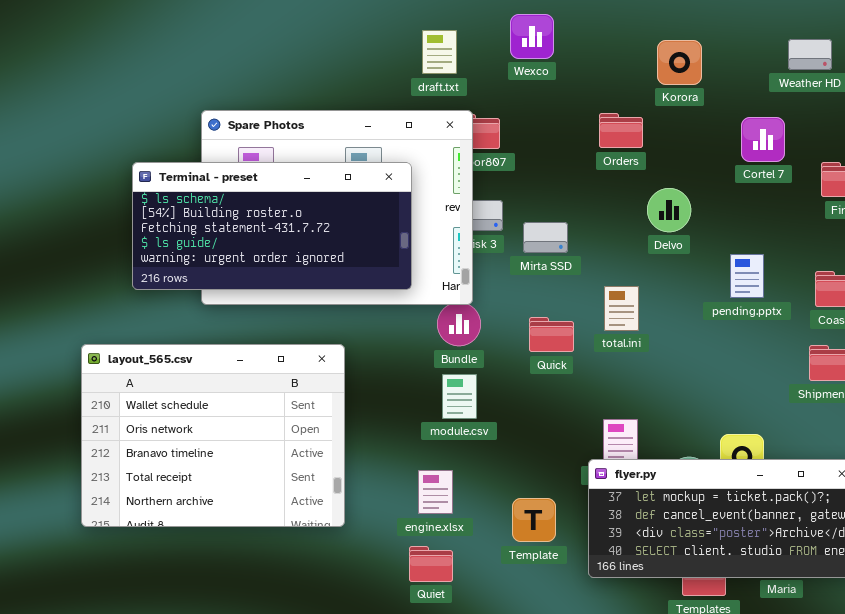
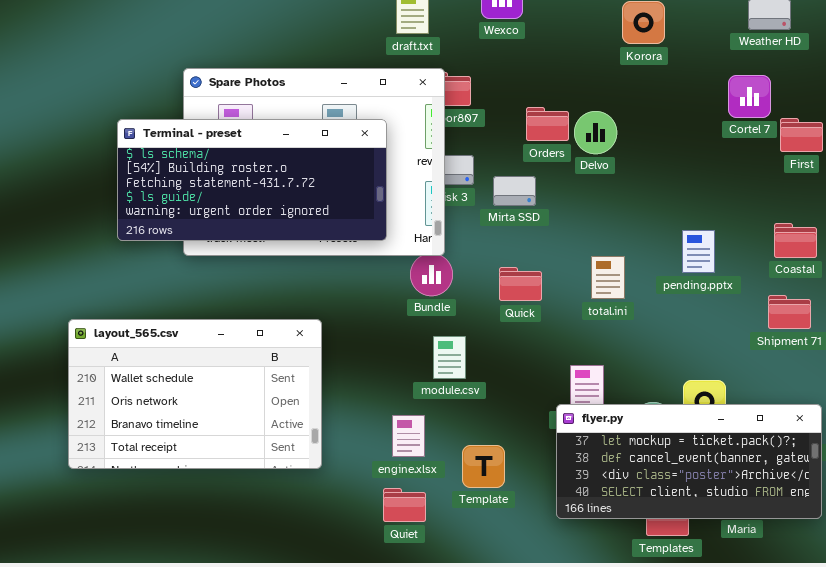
Orders: [599,113,643,148] -> [526,107,569,141], moved
Cortel 7: [741,117,785,162] -> [728,75,771,118], moved
Delvo: [647,188,691,232] -> [574,111,617,154], moved
pending.pptx: [730,254,764,298] -> [682,230,715,273], moved
total.ini: [604,286,639,331] -> [591,256,625,299], moved
layout_565.csv: [81,344,345,527] -> [68,319,322,469], resized
module.csv: [442,374,477,419] -> [433,336,466,379], moved
Template: [512,498,556,542] -> [462,445,505,488], moved

